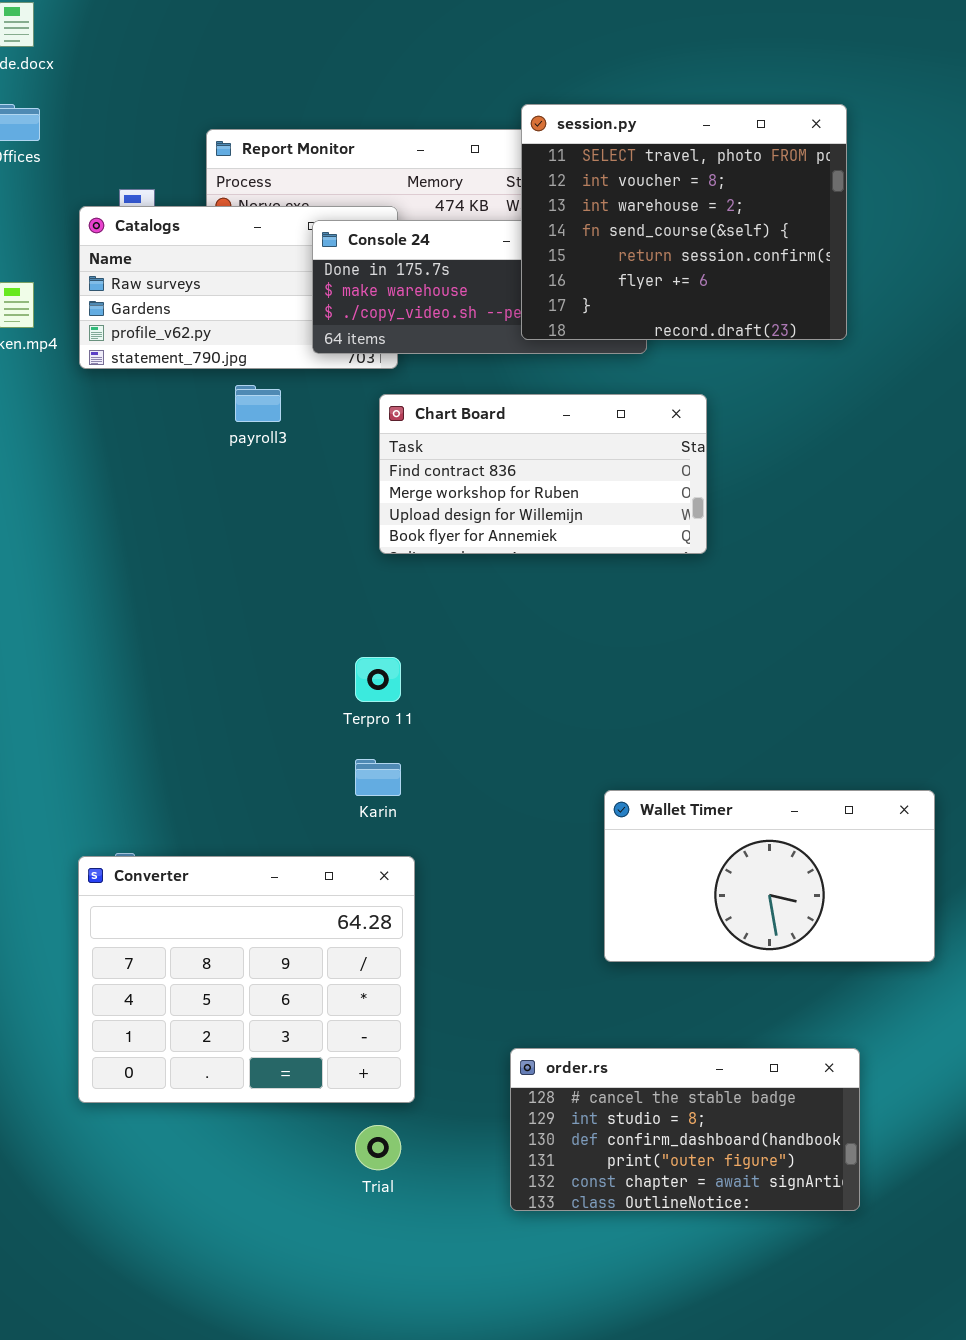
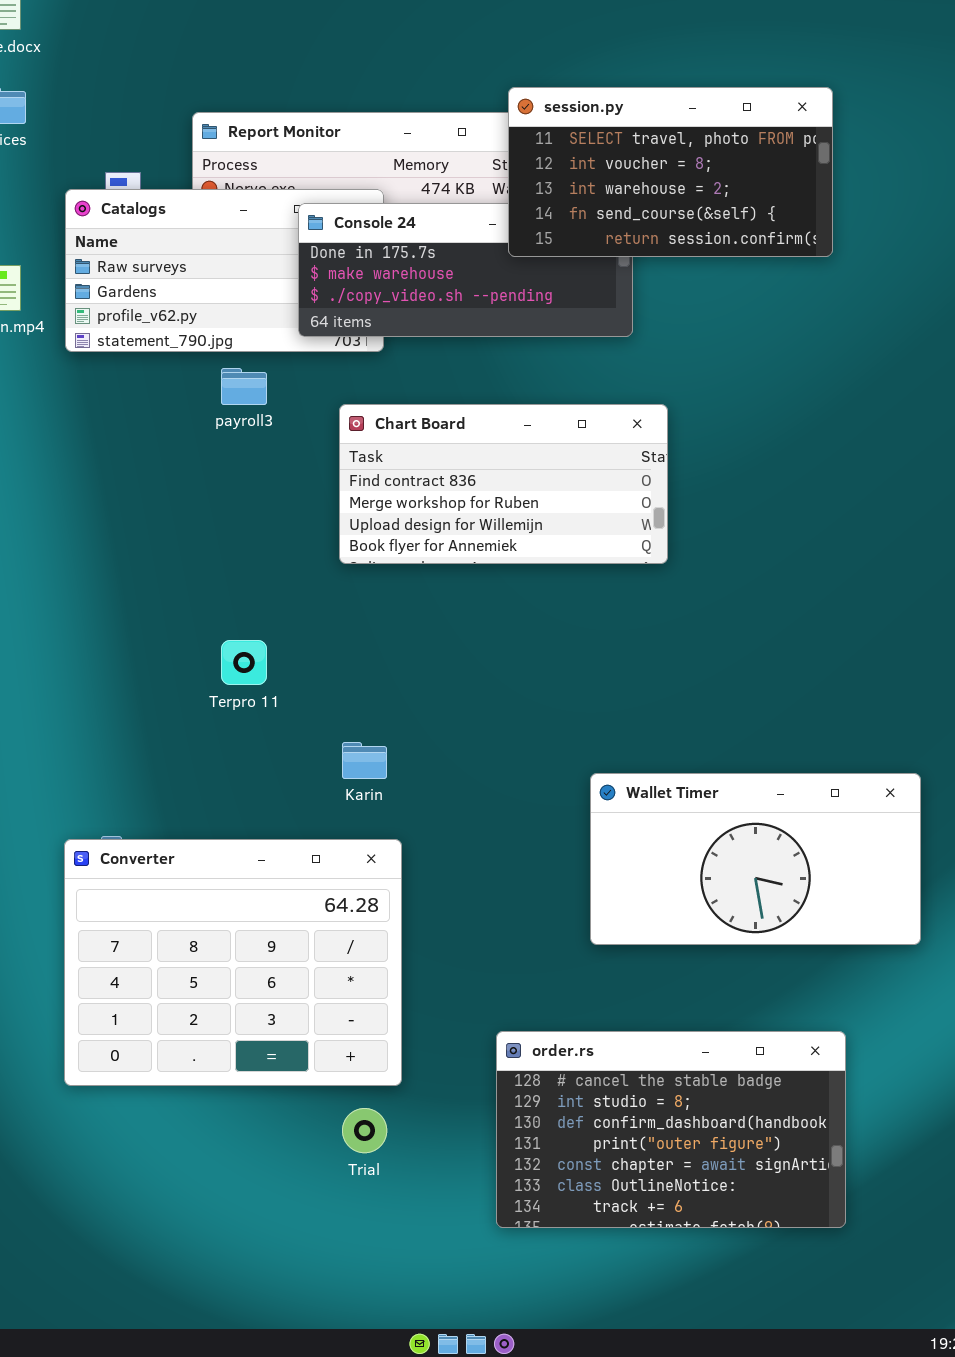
session.py: [521,104,847,340] -> [508,87,833,257], resized
Chart Board: [379,394,707,554] -> [339,404,668,564], moved
Terpro 11: [355,657,401,702] -> [221,640,267,685], moved
order.rs: [510,1048,860,1211] -> [496,1031,846,1228], resized

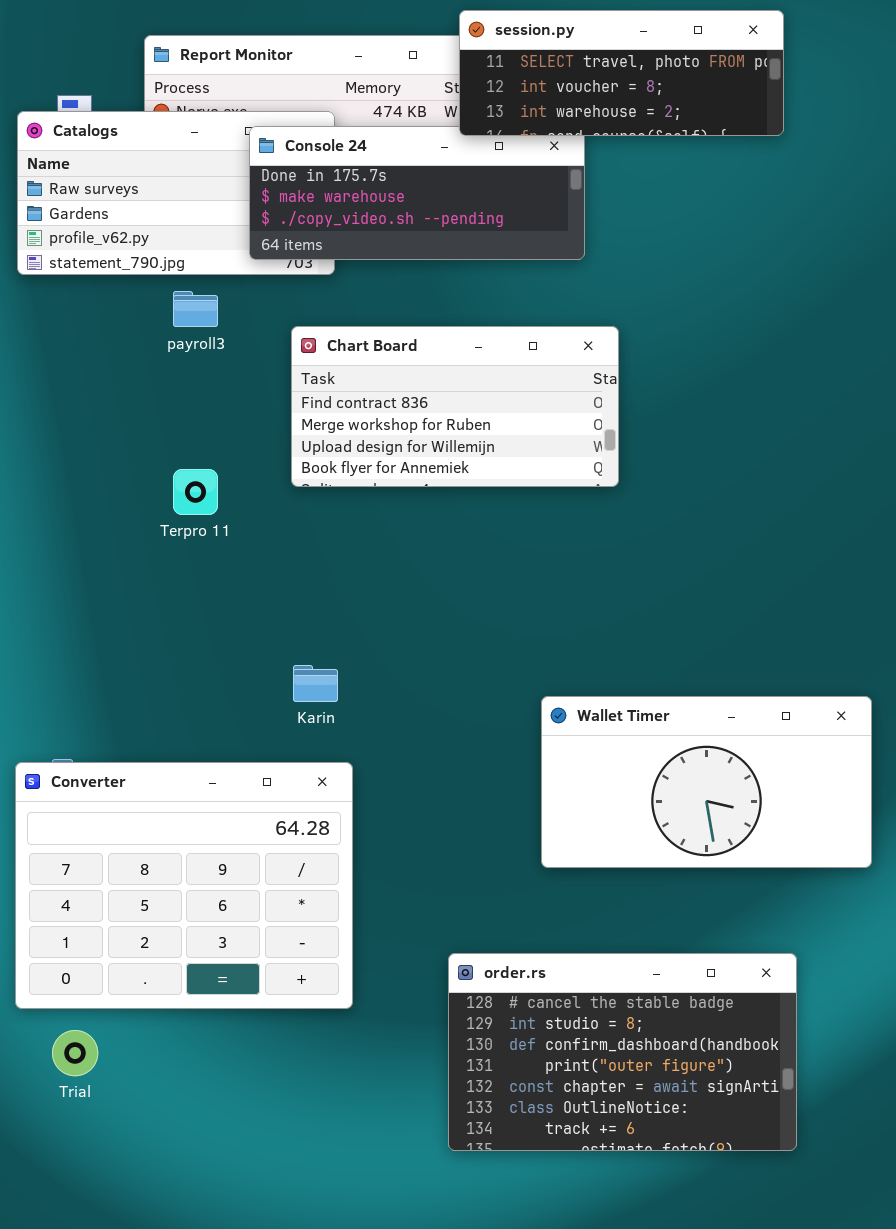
session.py: [508,87,833,257] -> [459,10,784,136], resized
Terpro 11: [221,640,267,685] -> [173,469,218,515], moved
Trial: [342,1108,387,1153] -> [52,1030,98,1076], moved

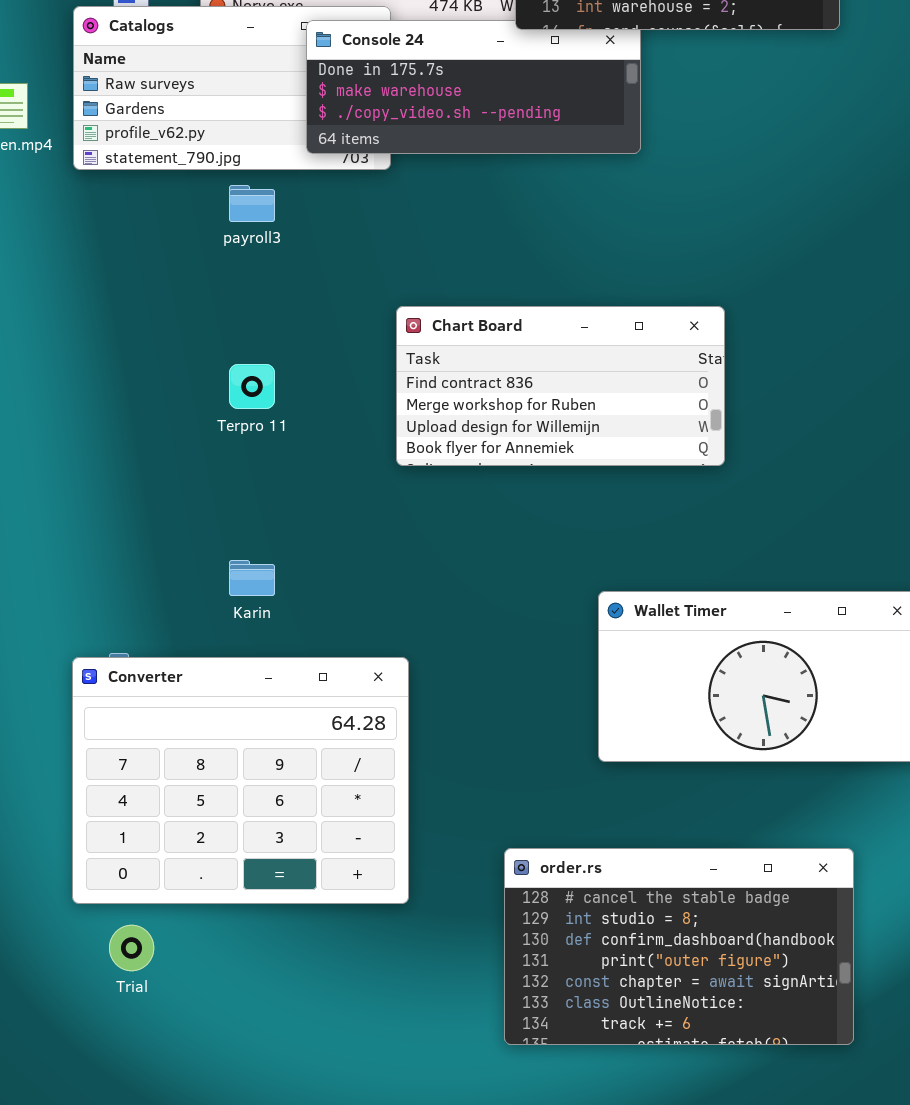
Chart Board: [291,326,619,487] -> [396,306,725,466], moved
Karin: [293,665,338,702] -> [229,560,275,596], moved

